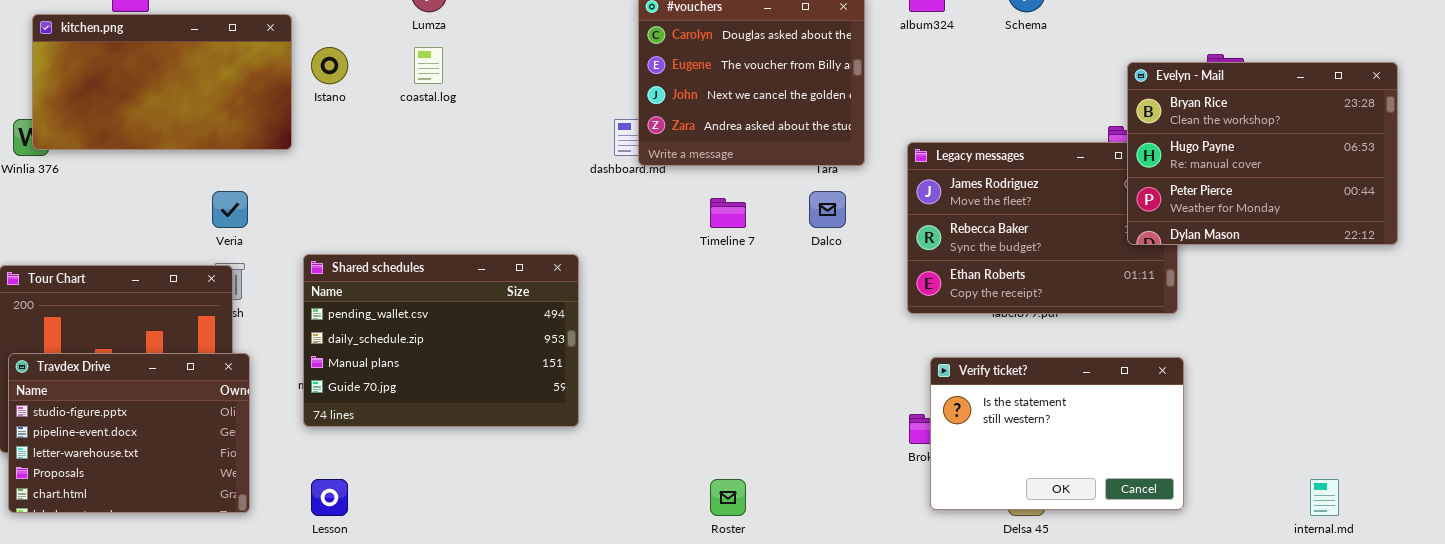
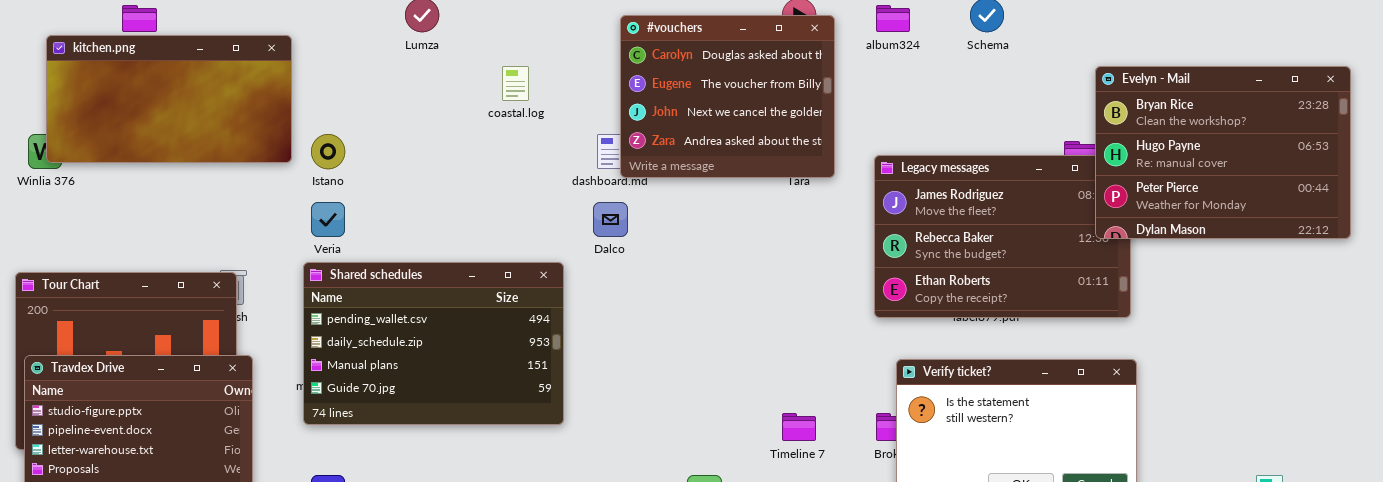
Istano: [311,47,348,84] -> [311,134,345,169], moved
coastal.log: [414,47,443,84] -> [502,66,529,101], moved
Evelyn - Mail: [1127,62,1398,245] -> [1095,66,1351,239], moved
Veria: [212,191,248,228] -> [311,202,345,237], moved
Dalco: [809,191,846,228] -> [593,202,628,237], moved
Timeline 7: [710,198,746,228] -> [782,413,816,441], moved

